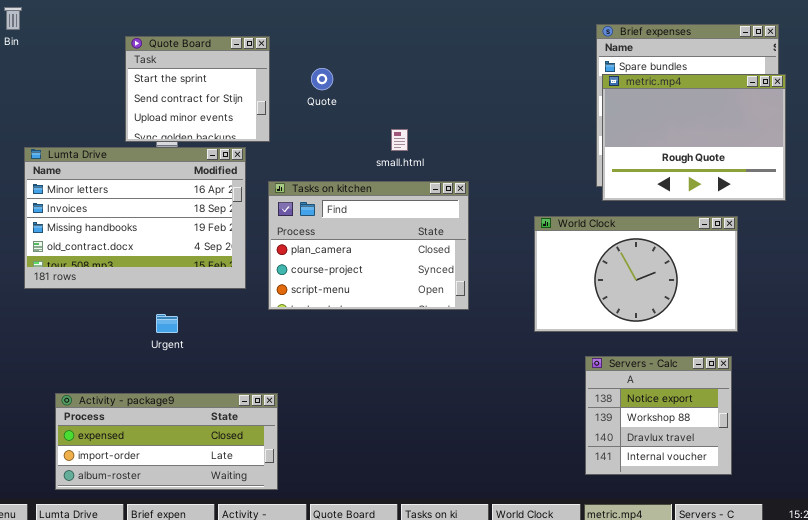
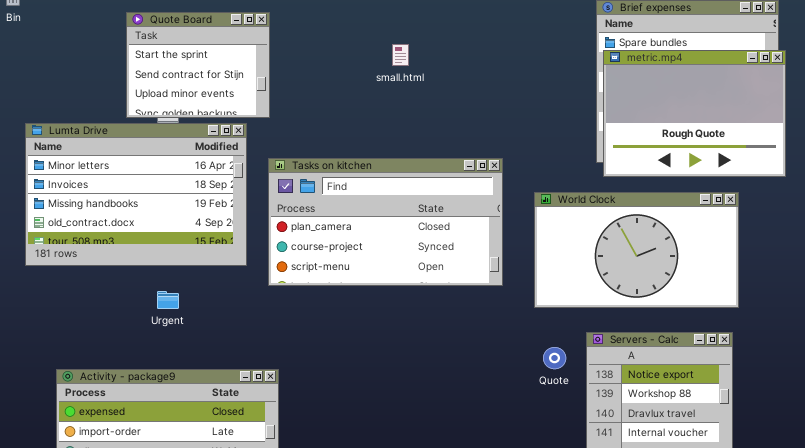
Quote: [311,68,333,90] -> [543,347,566,369], moved
small.html: [391,129,408,151] -> [392,44,409,66], moved
Tasks on kitchen: [268,181,469,310] -> [268,158,503,286], resized

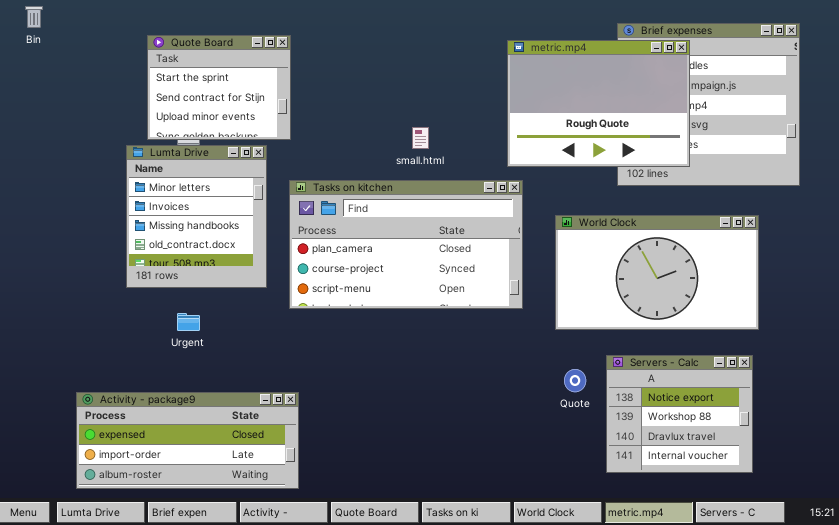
small.html: [392,44,409,66] -> [412,127,429,149], moved
metric.mp4: [603,50,786,177] -> [507,40,690,167], moved
Lumta Drive: [25,123,247,266] -> [126,145,267,288], resized

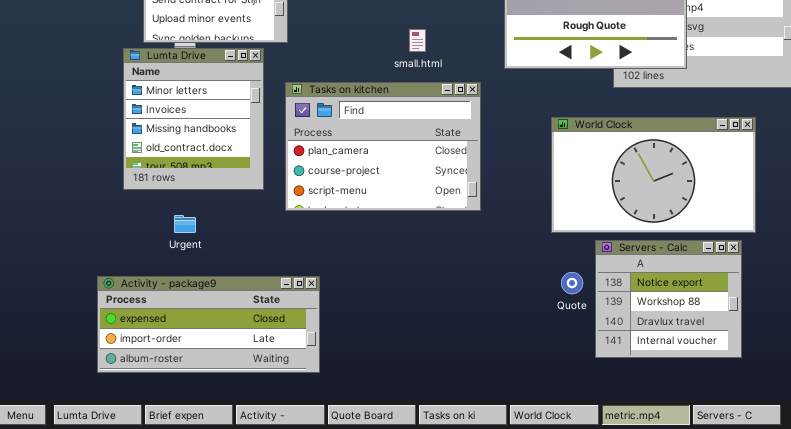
Tasks on kitchen: [289,180,523,309] -> [285,82,481,211], resized
Servers - Calc: [606,355,753,473] -> [595,240,742,358], moved
Activity - package9: [76,392,299,489] -> [97,276,320,373], moved

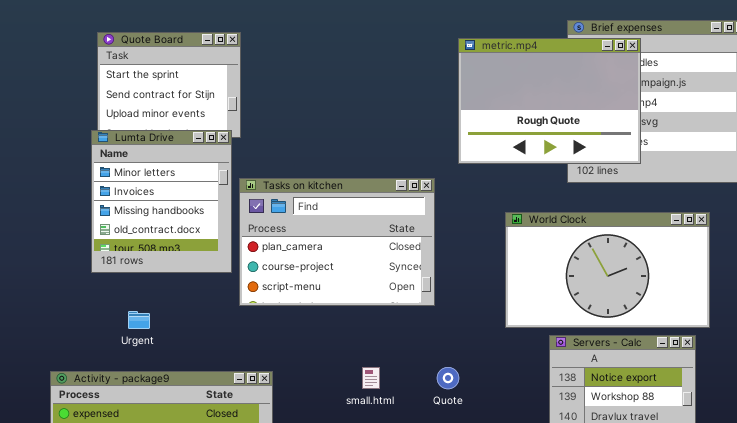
small.html: [409,29,426,52] -> [362,367,380,389], moved
Lumta Drive: [123,48,264,190] -> [91,130,232,273], moved
Quote: [561,272,583,294] -> [437,367,459,389], moved

